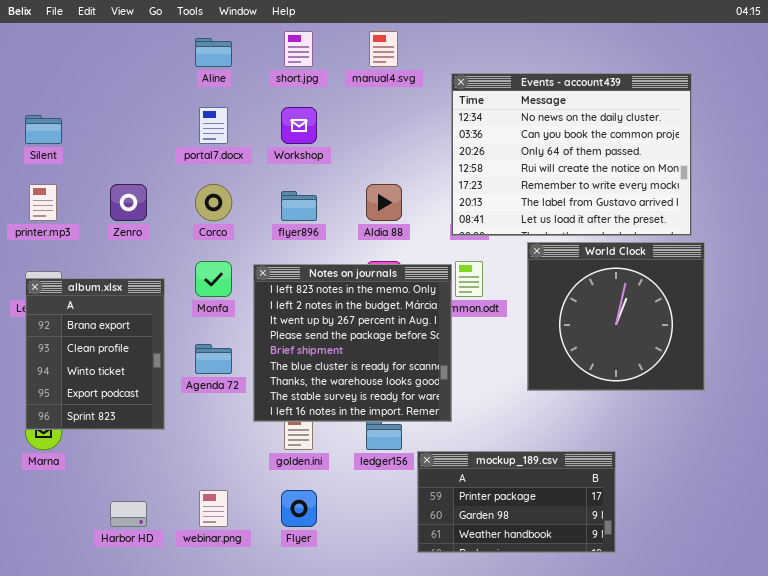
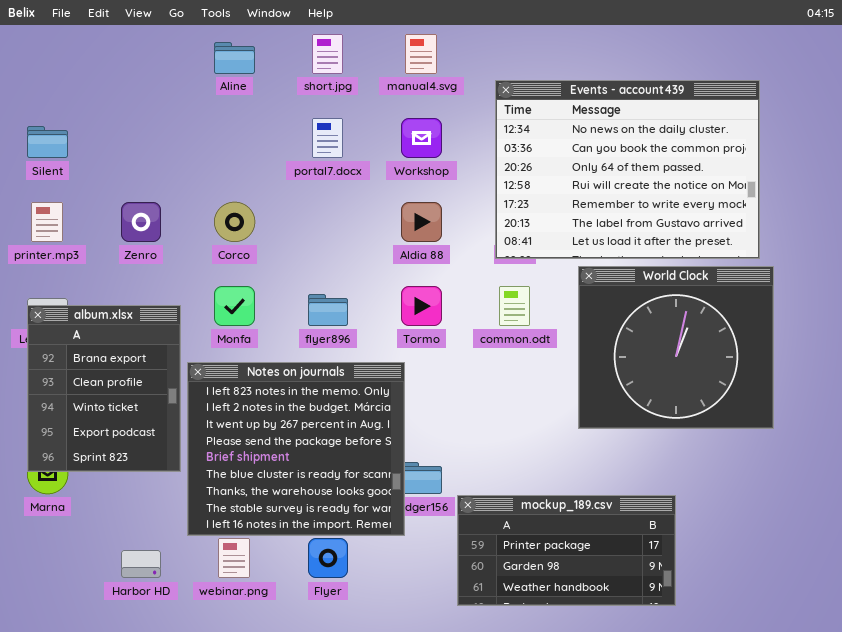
portal7.docx: [199,107,228,144] -> [312,118,343,158], moved
Workshop: [281,107,317,144] -> [401,118,442,158], moved
flyer896: [281,191,317,221] -> [308,294,348,326], moved
Notes on journals: [253,264,452,422] -> [187,362,405,536], moved

